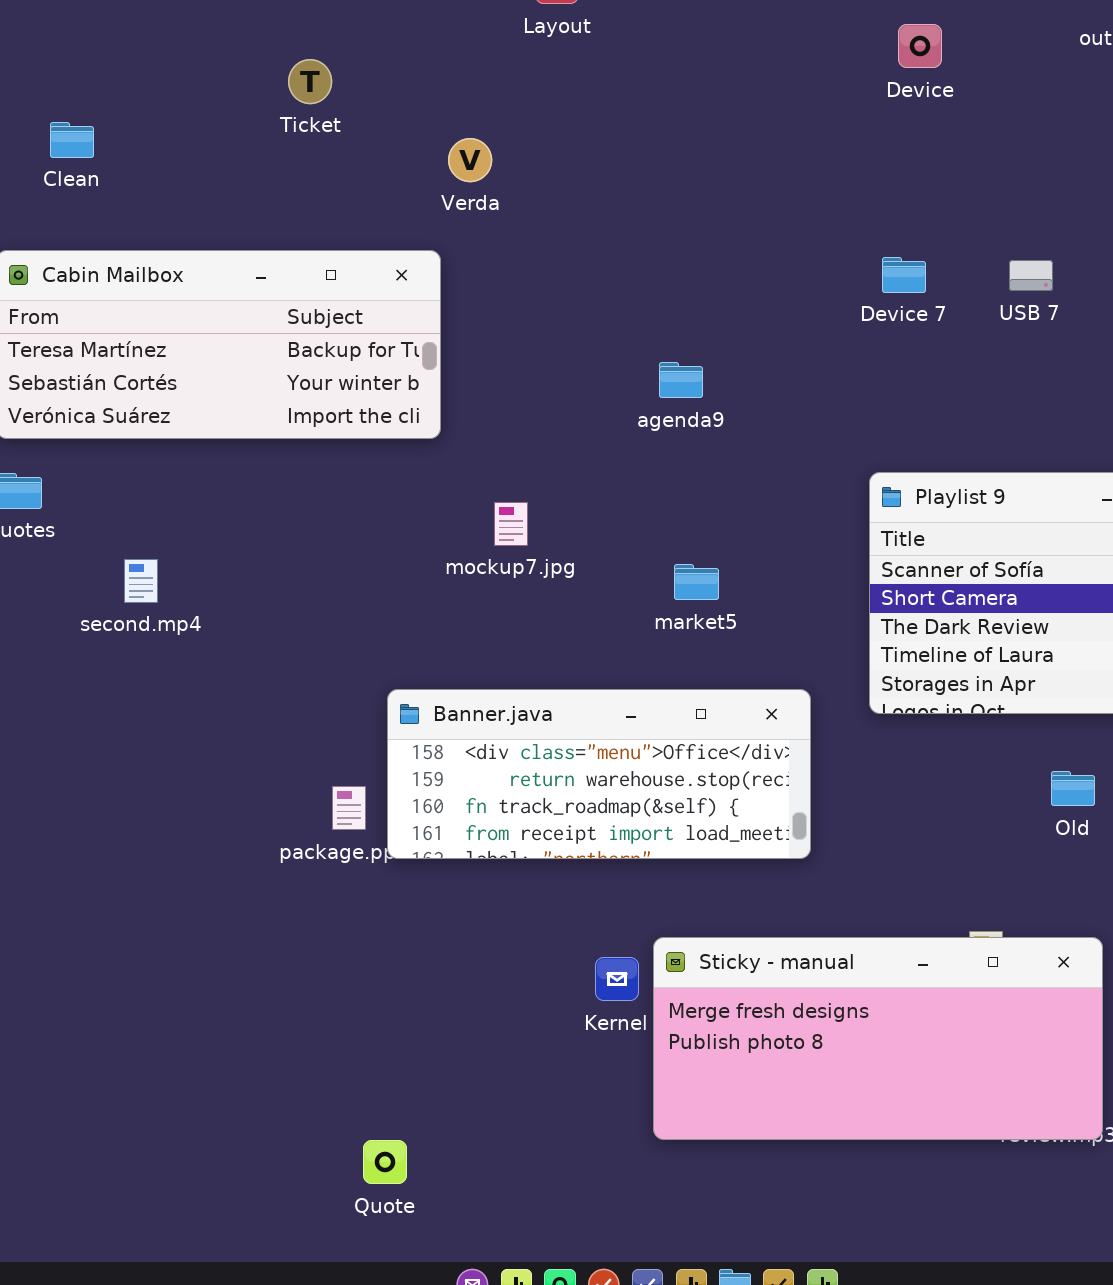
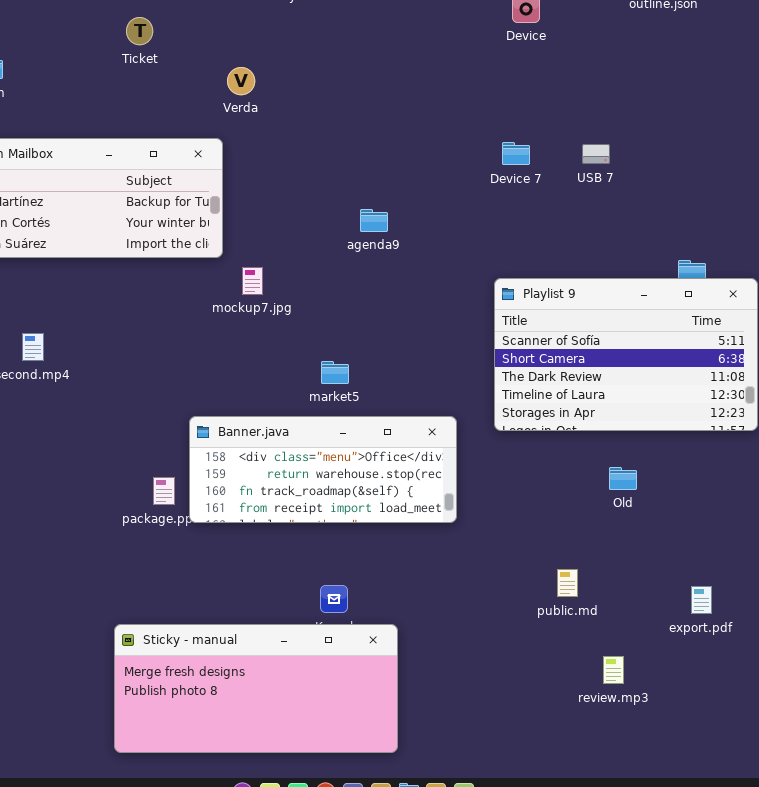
mockup7.jpg: [494,502,528,546] -> [242,267,263,295], moved
market5: [674,564,719,600] -> [321,361,349,384], moved
Sticky - manual: [653,937,1103,1140] -> [114,624,398,753], moved

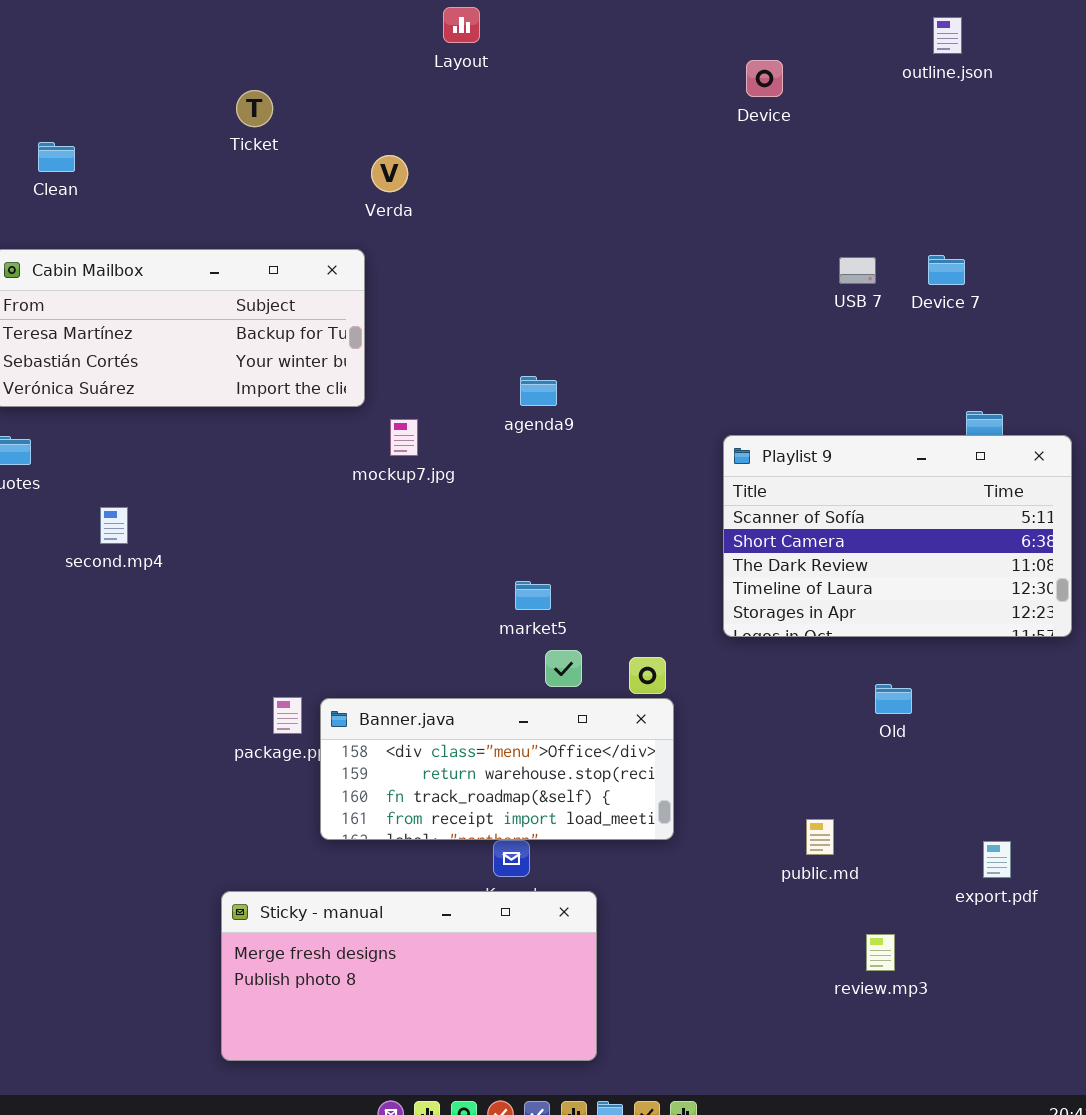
Device 7: [502,142,530,165] -> [928,255,965,285], moved
agenda9: [360,209,388,232] -> [520,376,557,406], moved
market5: [321,361,349,384] -> [515,581,551,610], moved
Banner.java: [189,416,457,523] -> [320,698,674,840], moved

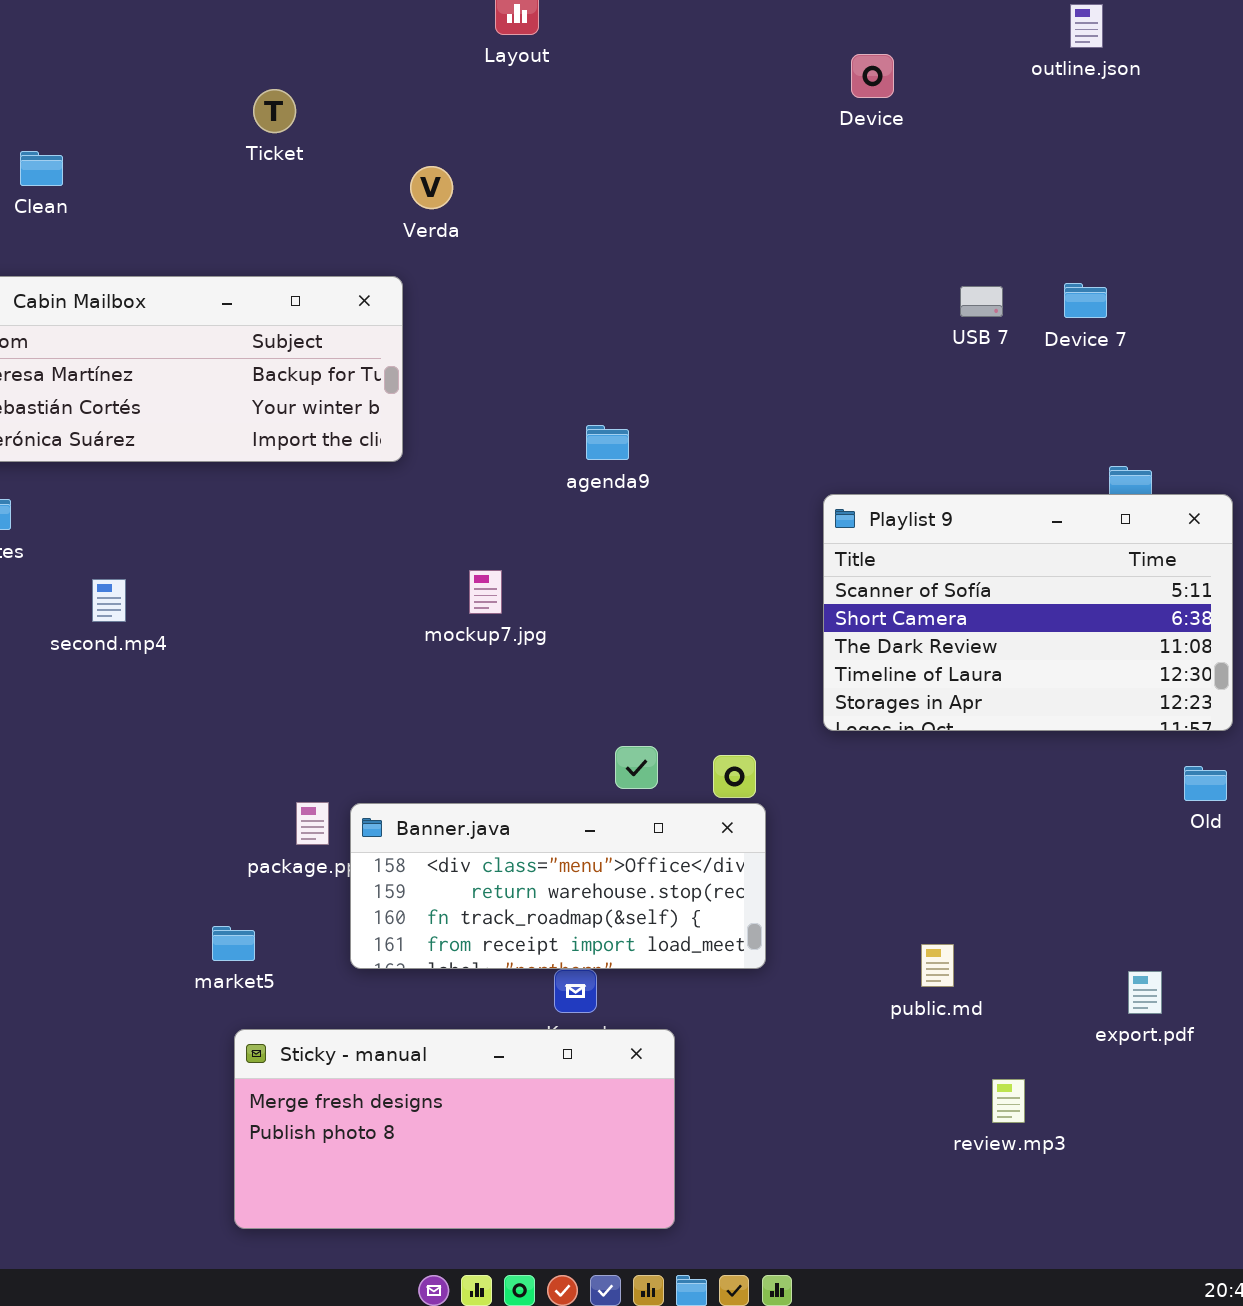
mockup7.jpg: [390,419,418,456] -> [469,570,502,614], moved
market5: [515,581,551,610] -> [212,926,255,961], moved
Old: [875,684,912,714] -> [1184,766,1227,801], moved

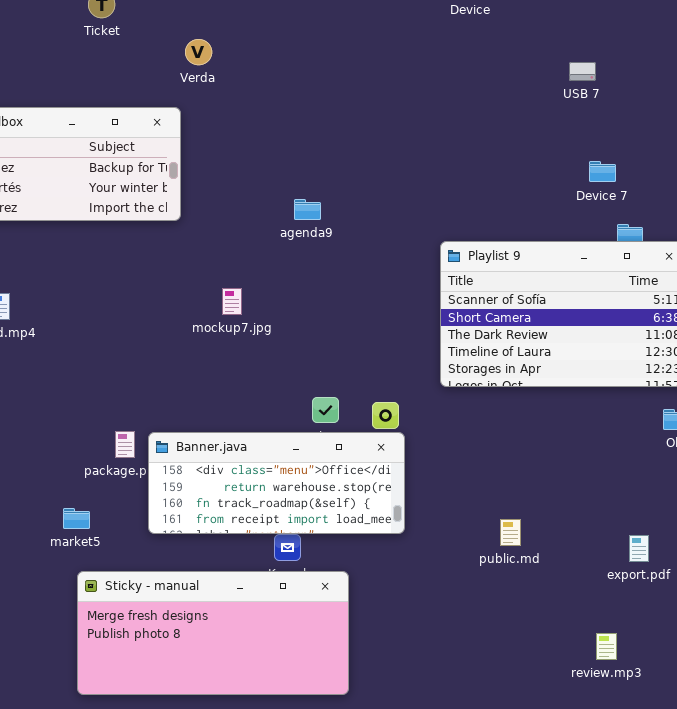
Device 7: [1064,283,1107,318] -> [589,161,616,182], moved
USB 7: [960,286,1003,317] -> [569,62,596,81], moved
review.mp3: [992,1079,1025,1123] -> [596,633,617,660], moved

